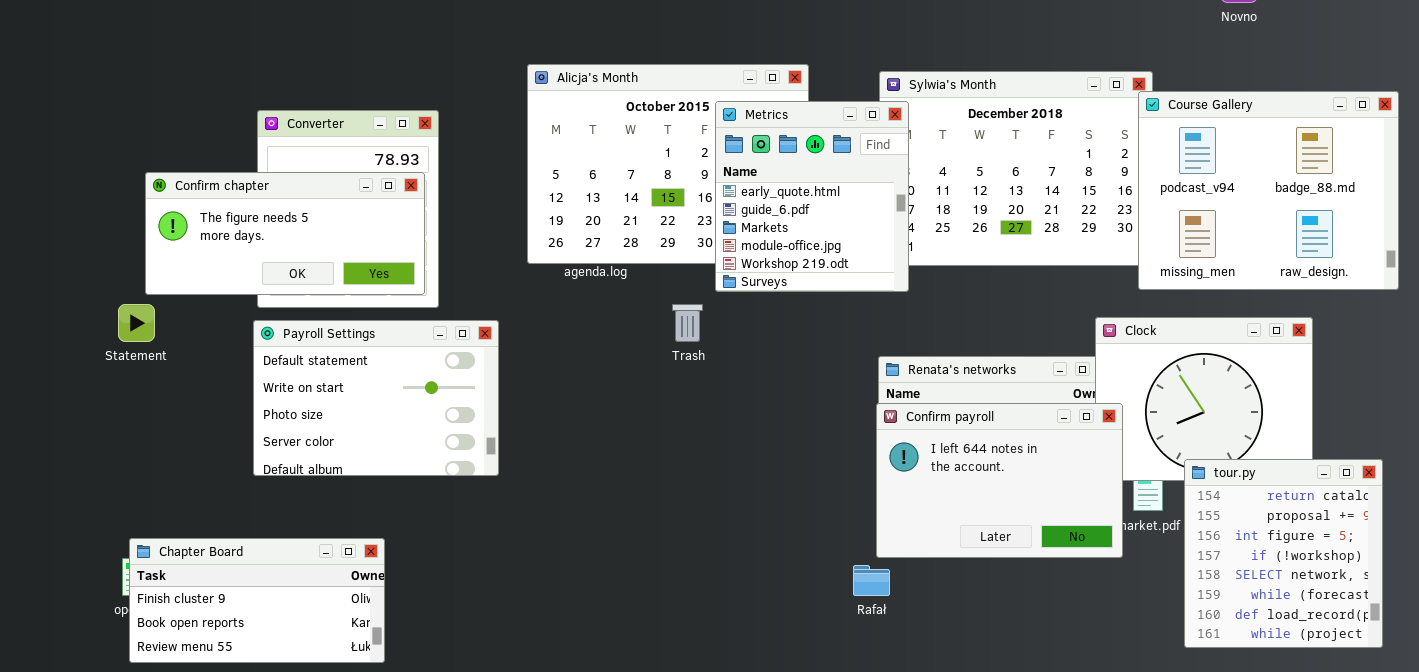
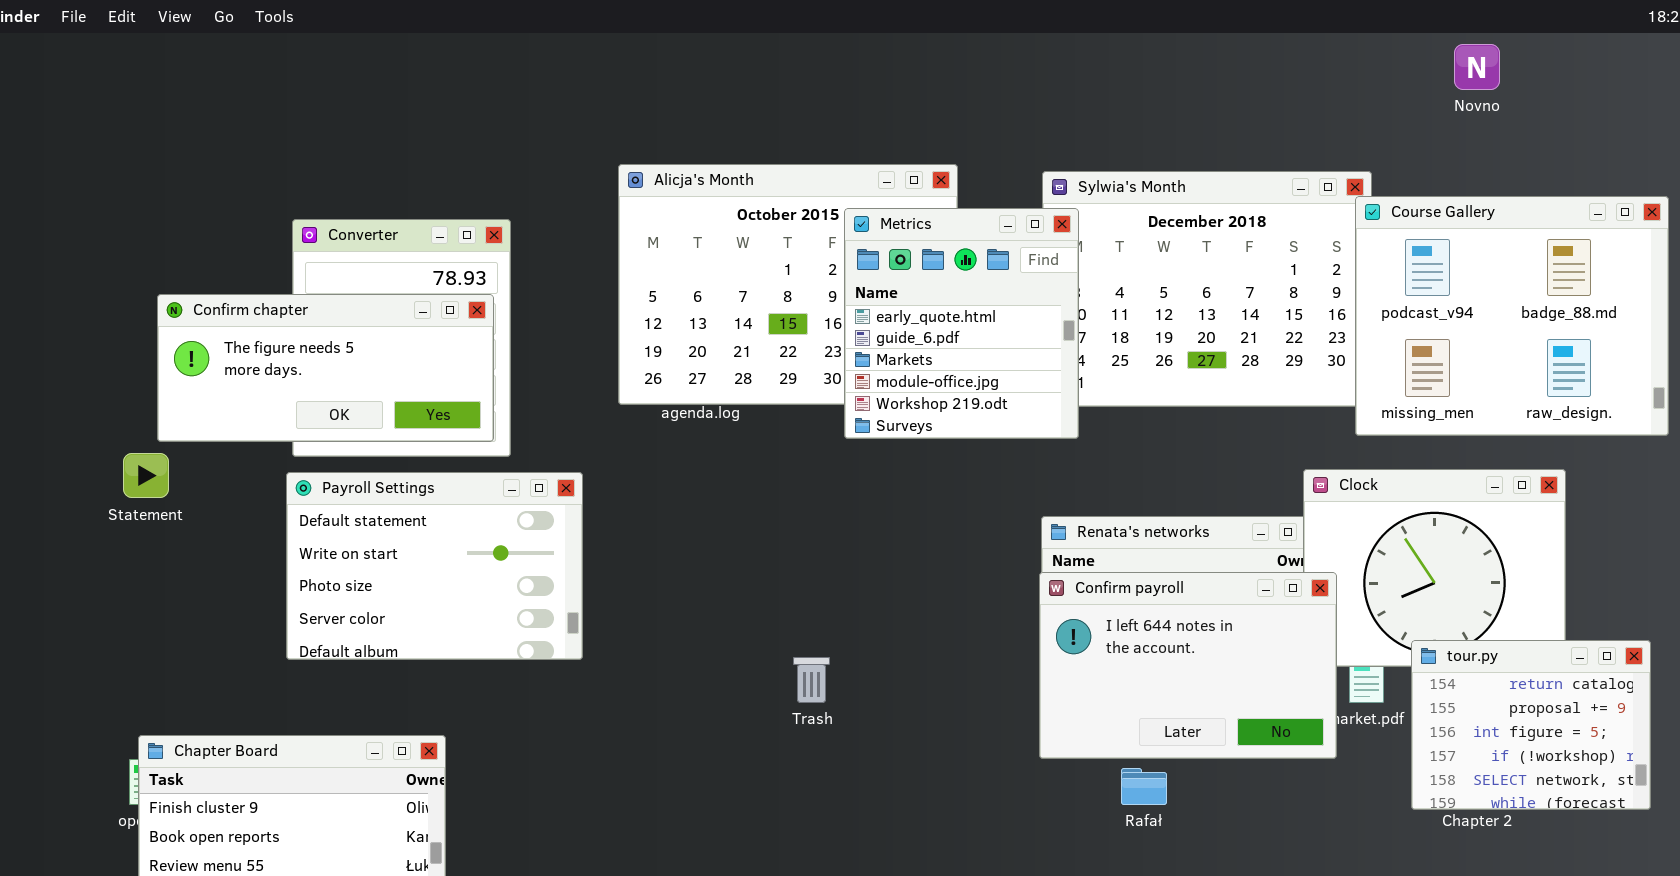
Trash: [672,304,703,342] -> [793,657,830,703], moved
tour.py: [1184,459,1383,648] -> [1411,640,1651,810], resized
Rafał: [853,565,890,596] -> [1121,768,1167,805], moved

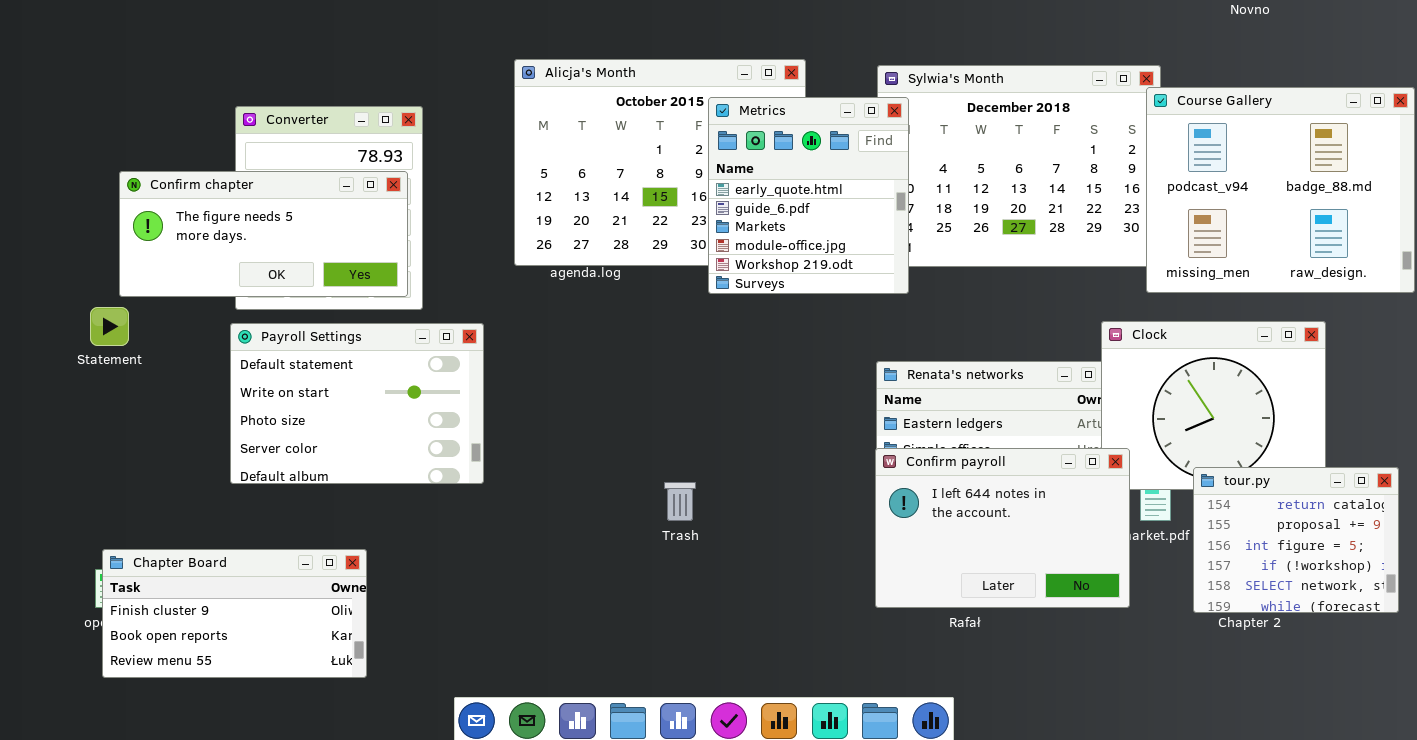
Confirm payroll: [1039,572,1337,759] -> [875,448,1130,608], moved

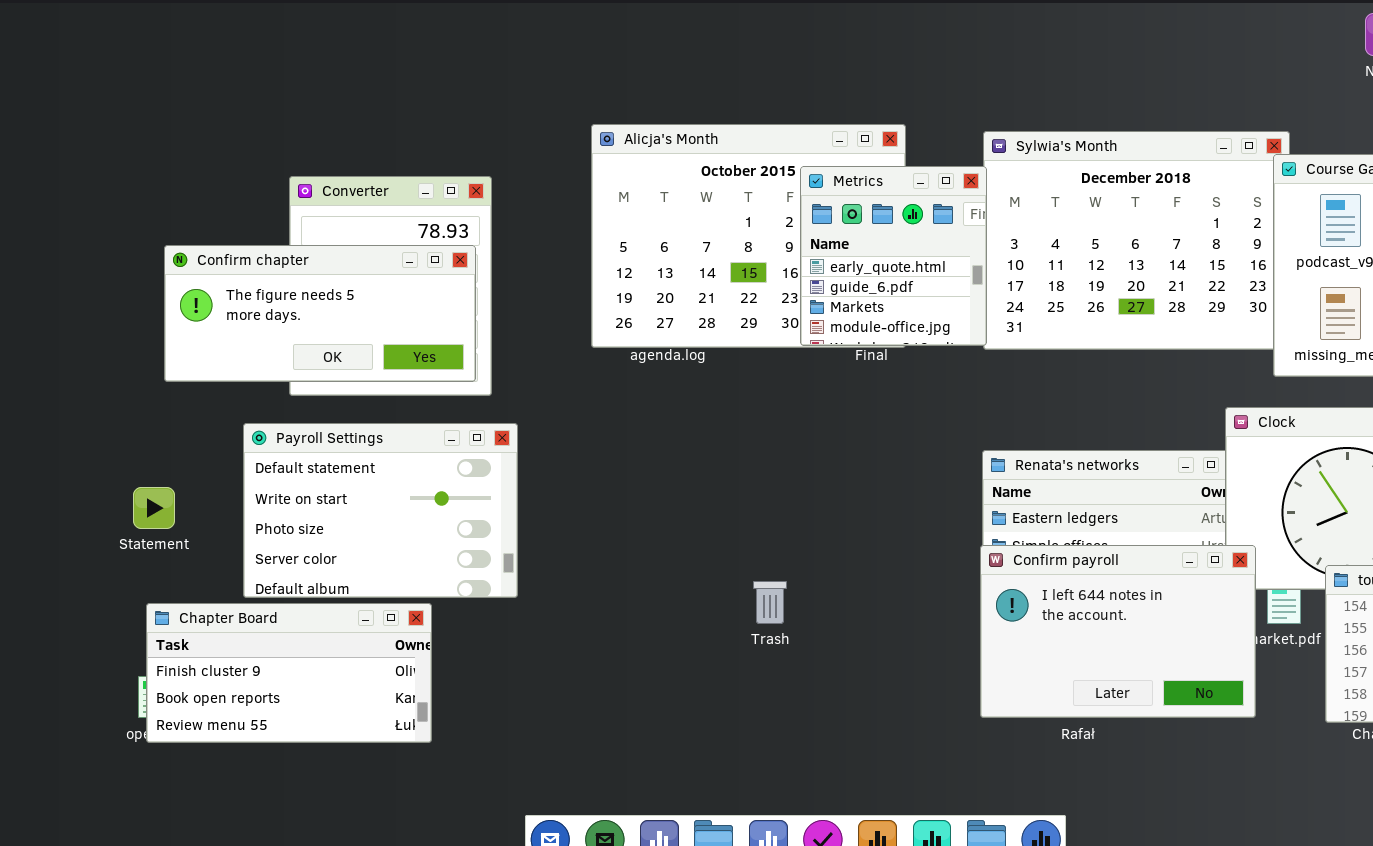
Metrics: [708,97,909,294] -> [800,166,987,346], resized
Statement: [90,307,129,346] -> [133,487,175,529], moved
Payroll Settings: [230,323,484,484] -> [243,423,518,598], moved
Chapter Board: [102,549,367,678] -> [146,603,432,743], moved

